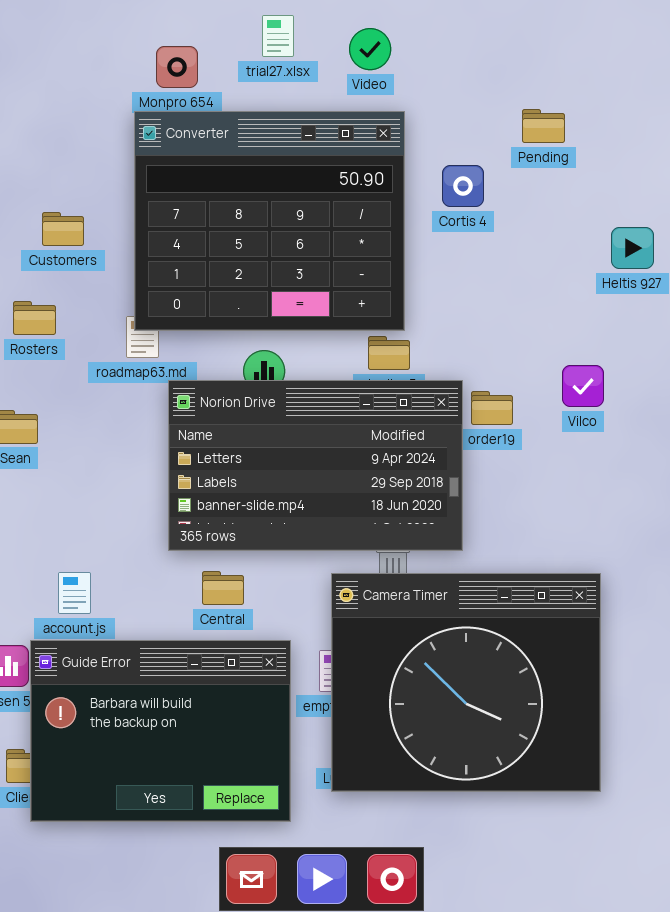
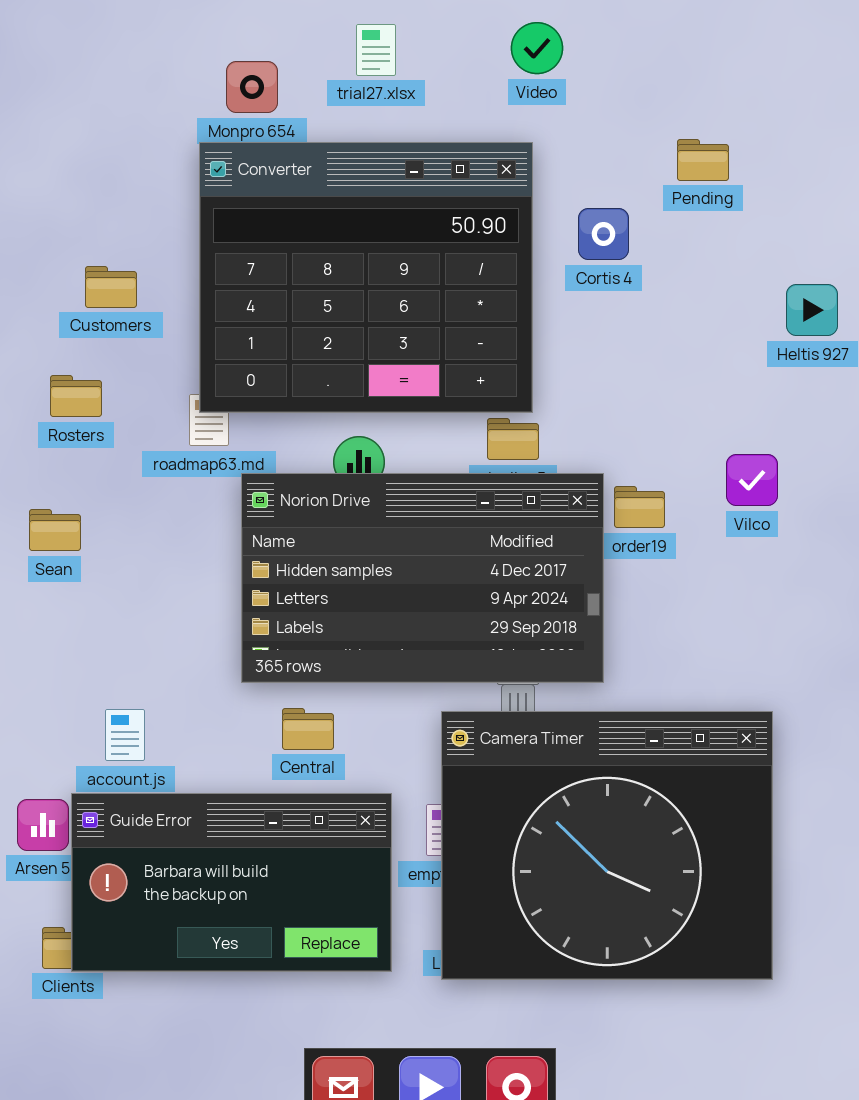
Video: [349,28,391,70] -> [511,22,563,74], moved
Norion Drive: [168,380,463,551] -> [241,473,604,683], scrolled up 1 row
Guide Error: [30,640,291,822] -> [71,793,392,972], resized

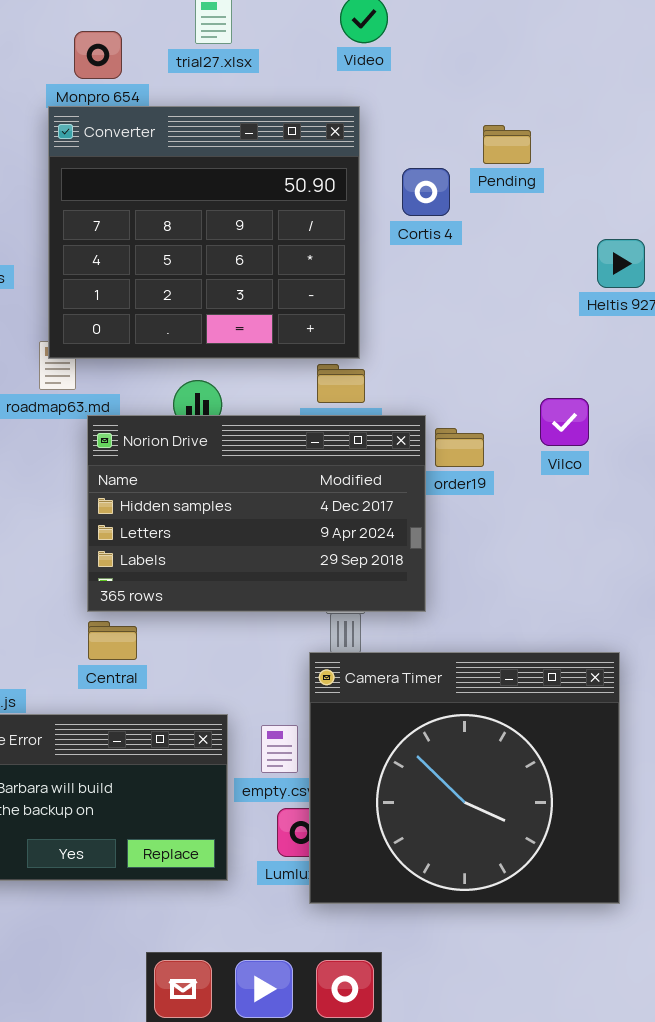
Pending: [677,139,729,181] -> [483,125,531,164], moved
Central: [282,708,334,750] -> [88,621,137,660], moved
Camera Timer: [441,711,773,980] -> [309,652,620,904], moved

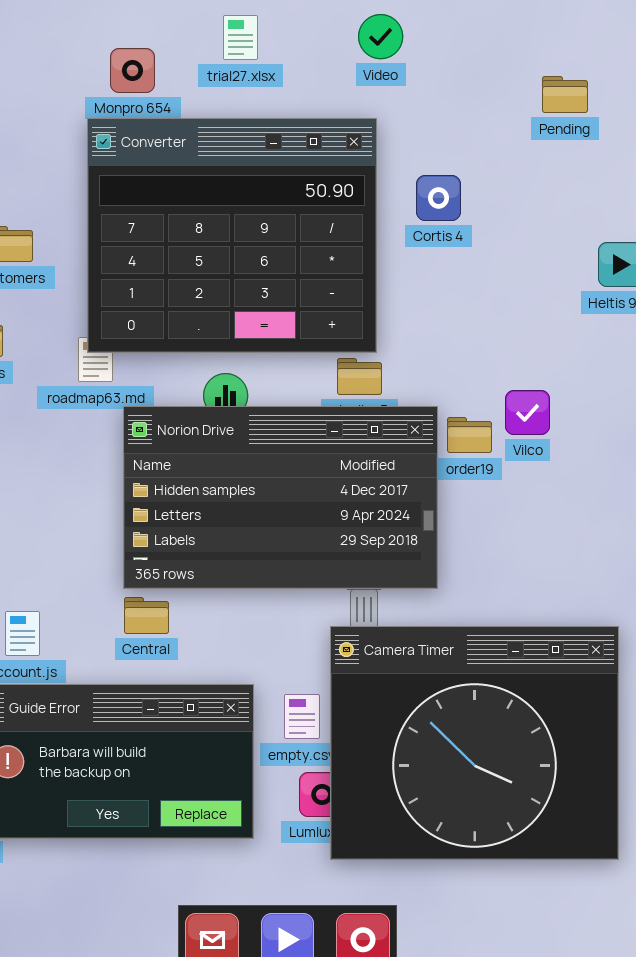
Pending: [483,125,531,164] -> [542,76,588,113], moved
Vilco: [540,398,589,446] -> [505,390,550,435], moved

